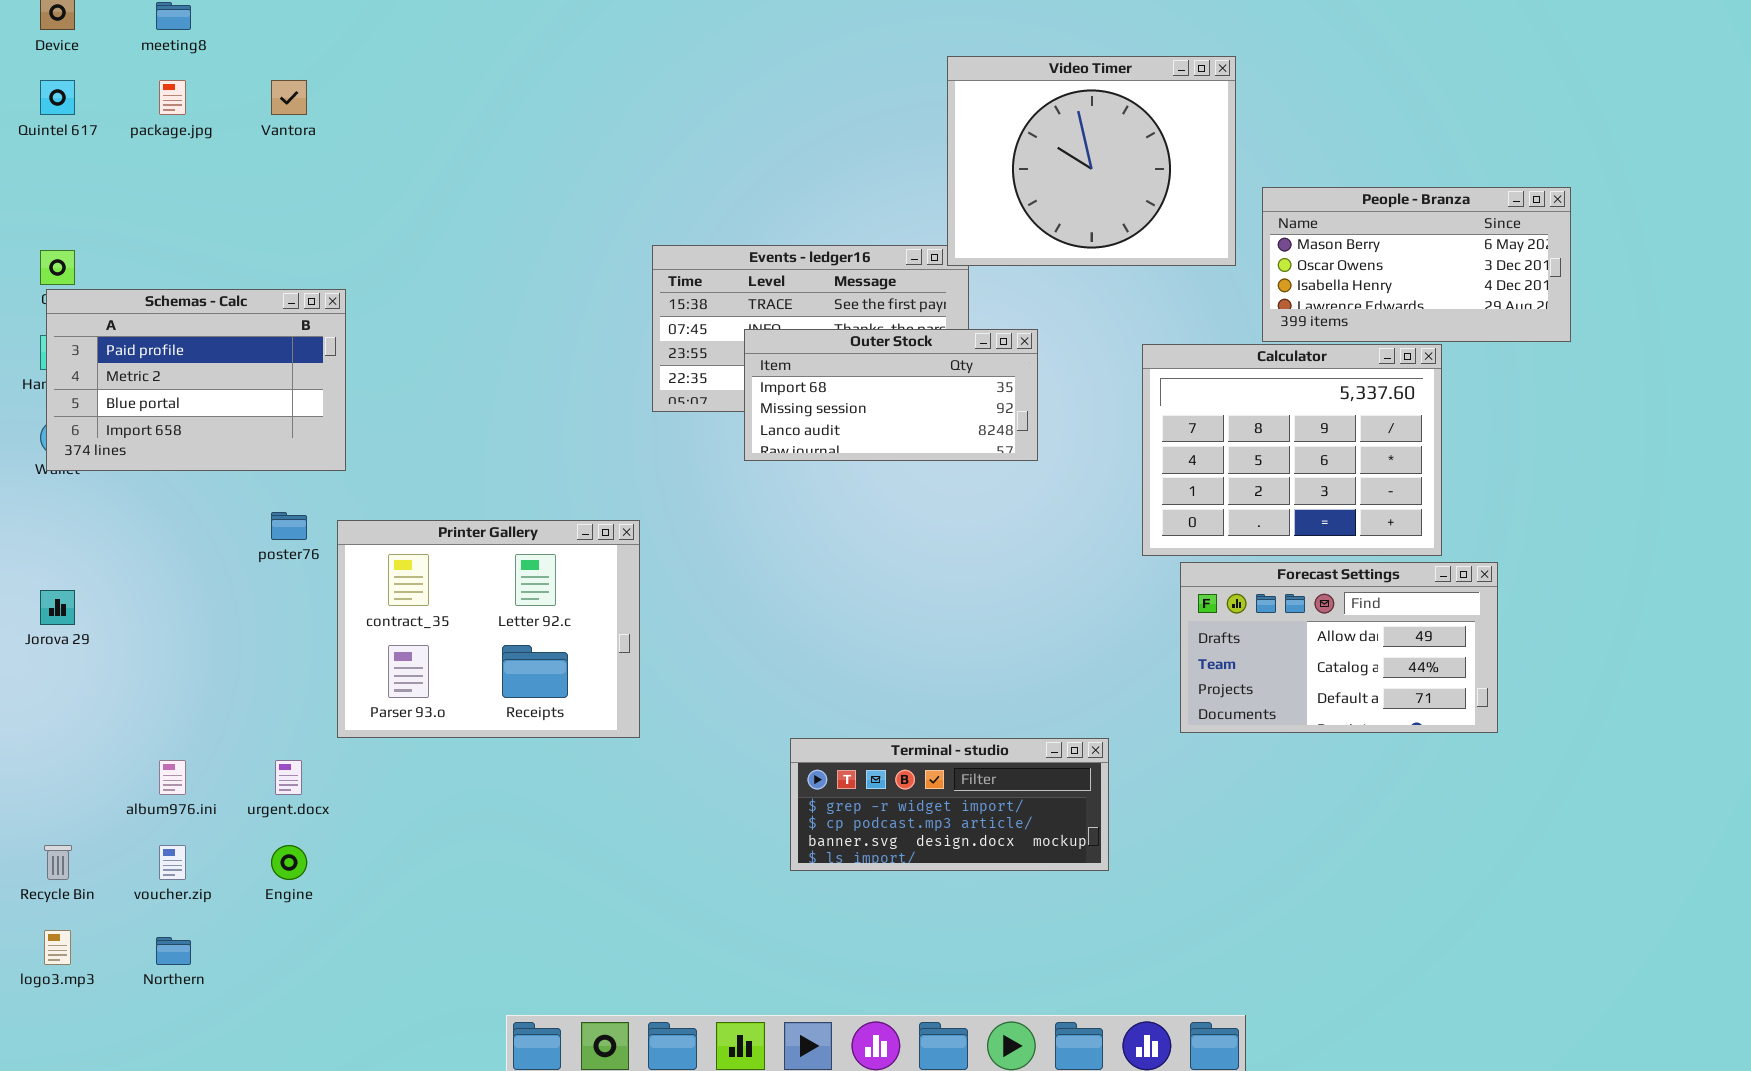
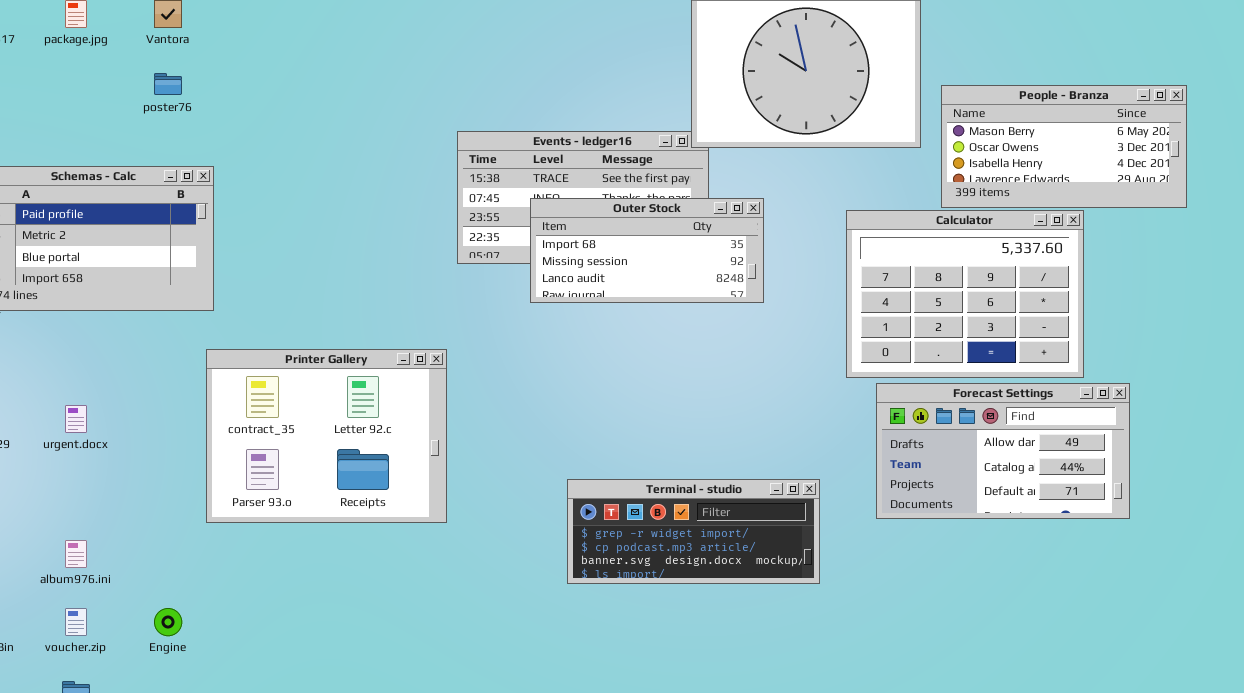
poster76: [271,512,307,540] -> [154,73,182,95], moved
Terminal - studio: [790,738,1109,871] -> [567,479,820,584], moved
urgent.docx: [275,760,302,795] -> [65,405,87,433], moved

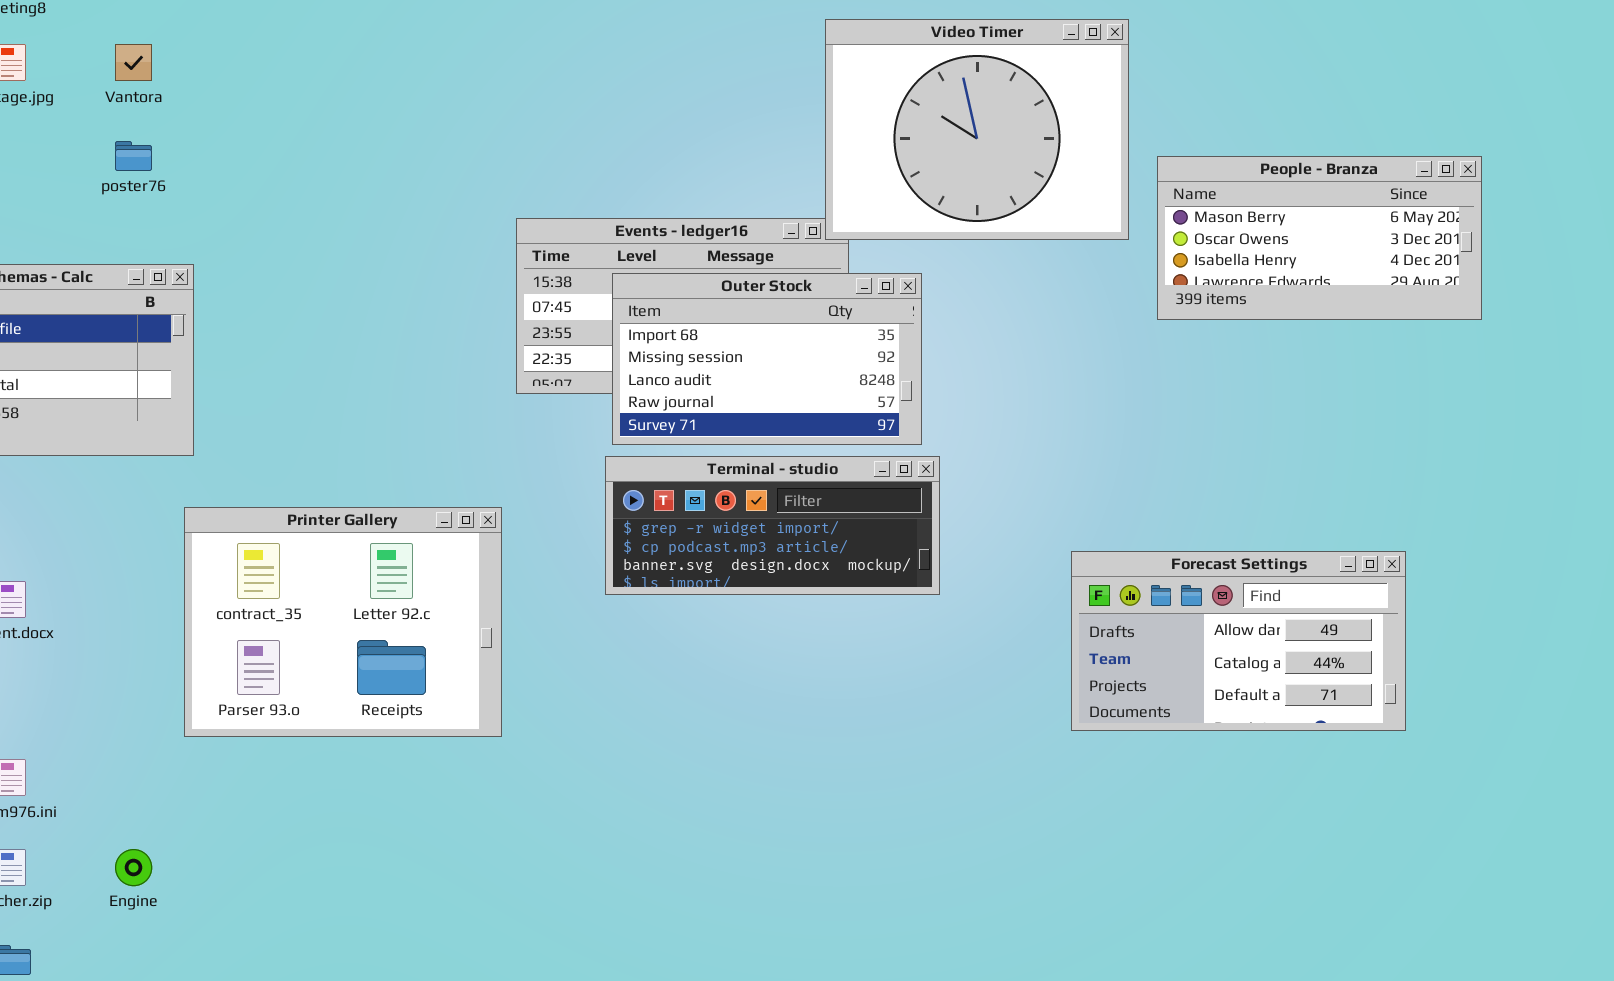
Outer Stock: [530,198,764,303] -> [612,273,922,445], resized
Calculator: [846,210,1084,378] -> none, closed
Terminal - studio: [567,479,820,584] -> [605,456,940,595], moved

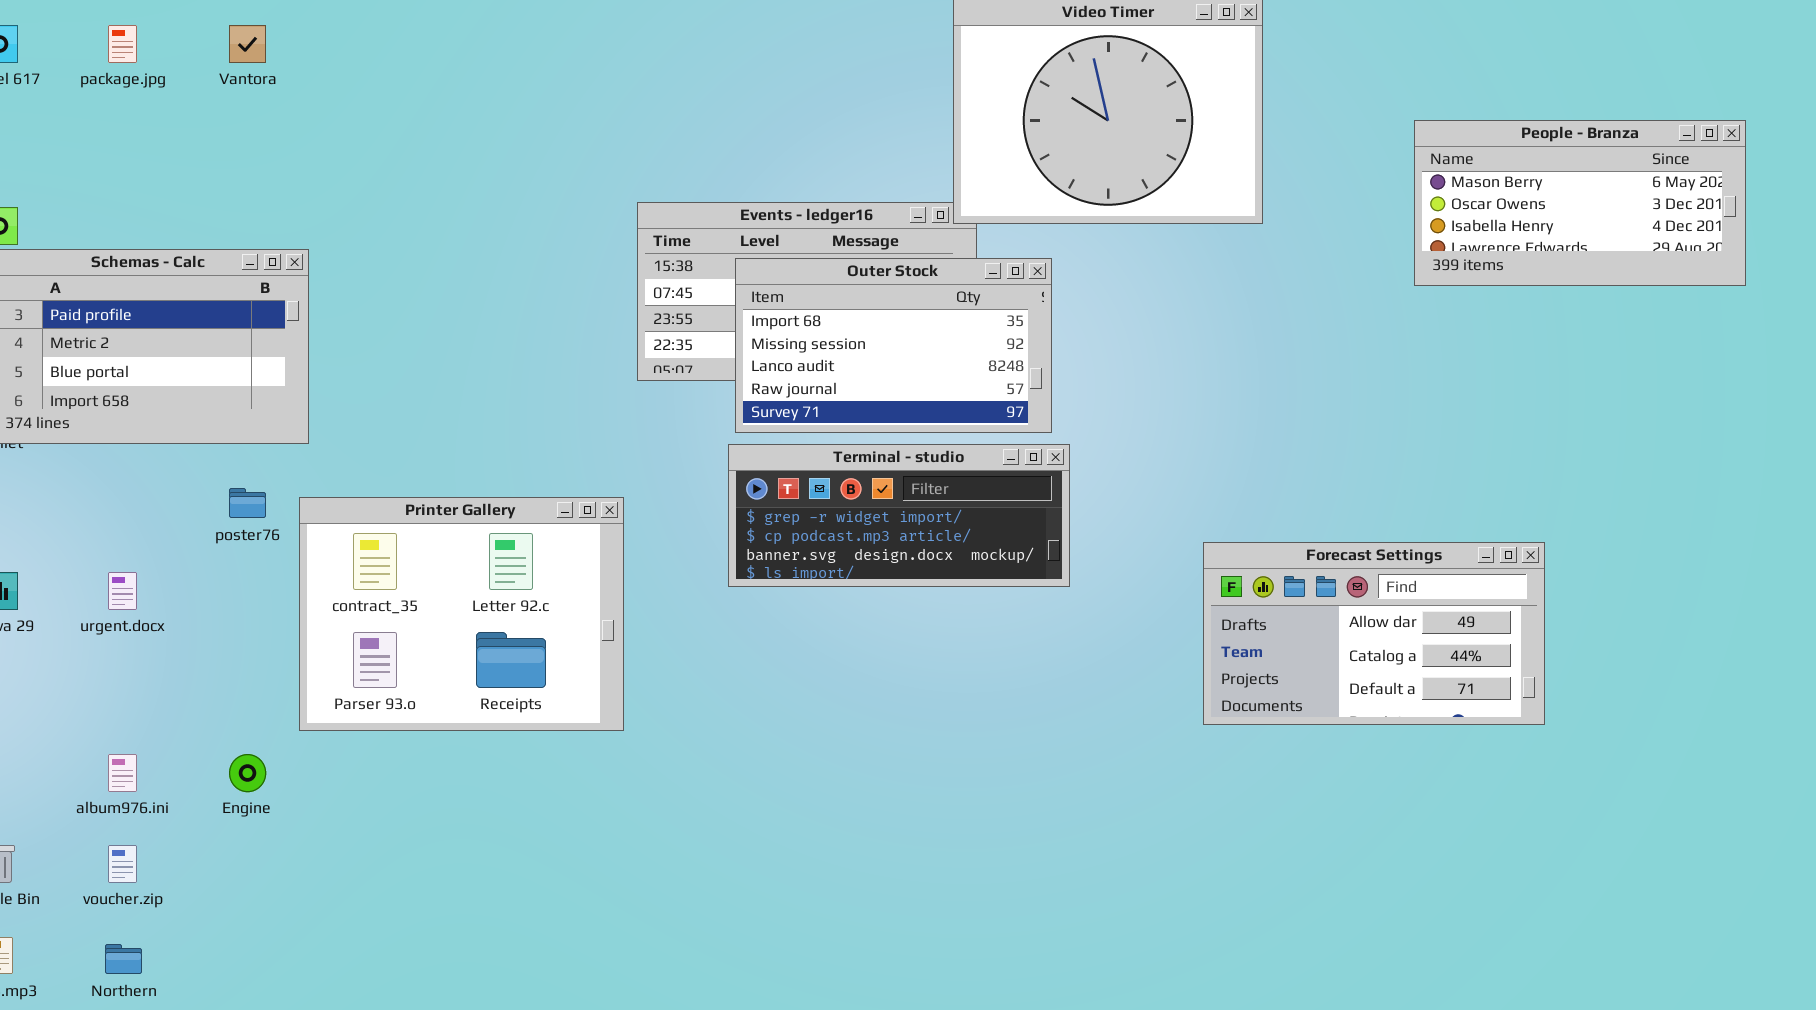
poster76: [115,141,152,171] -> [229,488,266,518], moved
People - Branza: [1157,156,1482,320] -> [1414,120,1746,286], moved
Engine: [115,849,152,886] -> [229,754,266,792], moved

